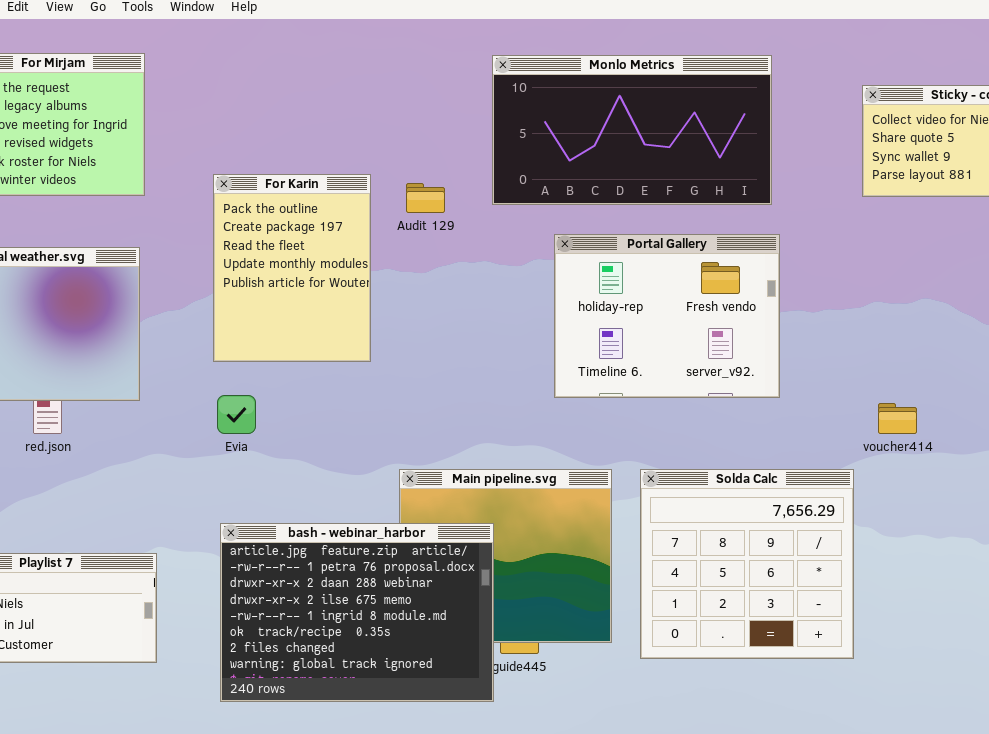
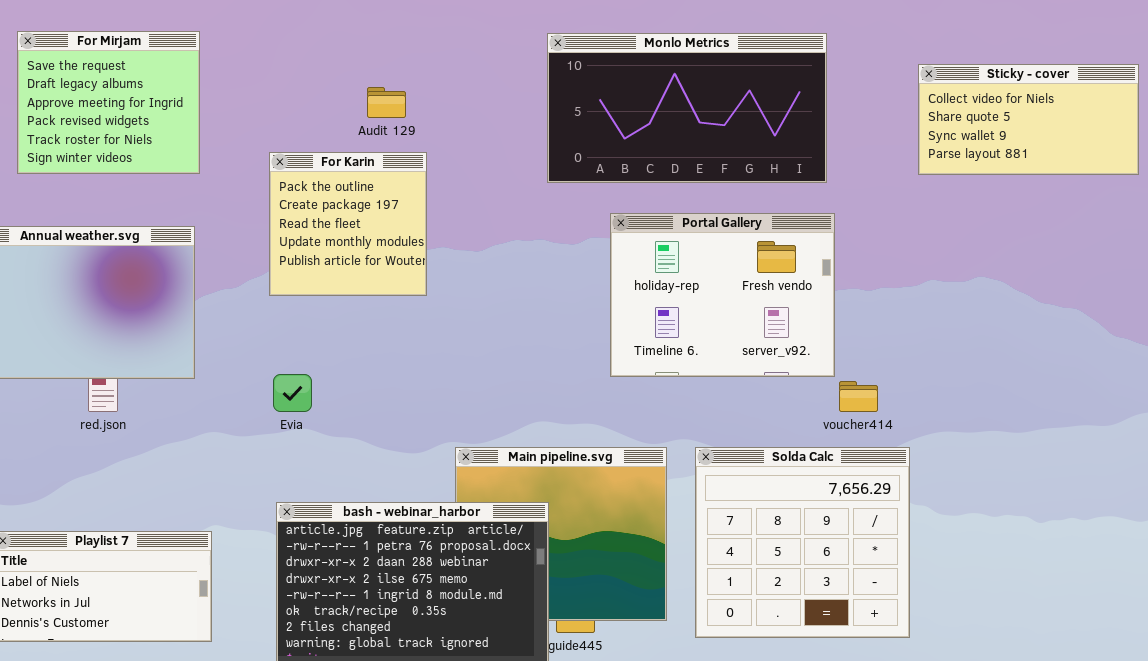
For Karin: [213,174,371,362] -> [269,152,427,296], resized
Audit 129: [406,183,445,213] -> [367,87,406,118], moved
voucher414: [878,403,917,434] -> [839,381,878,412], moved

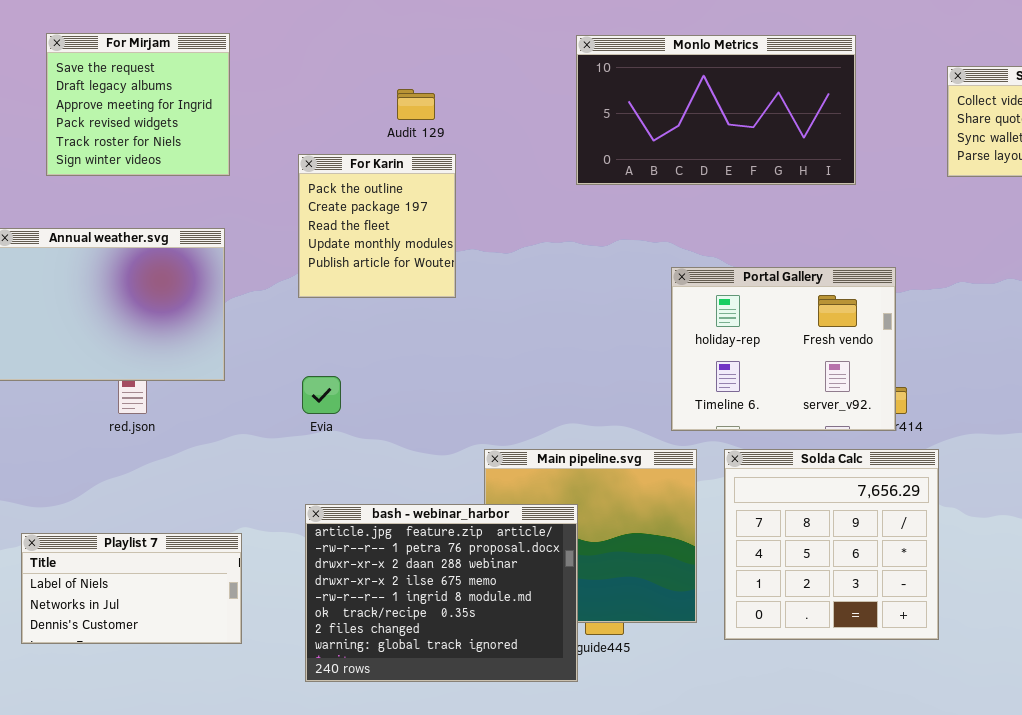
Portal Gallery: [610,213,835,377] -> [671,267,896,431], moved

